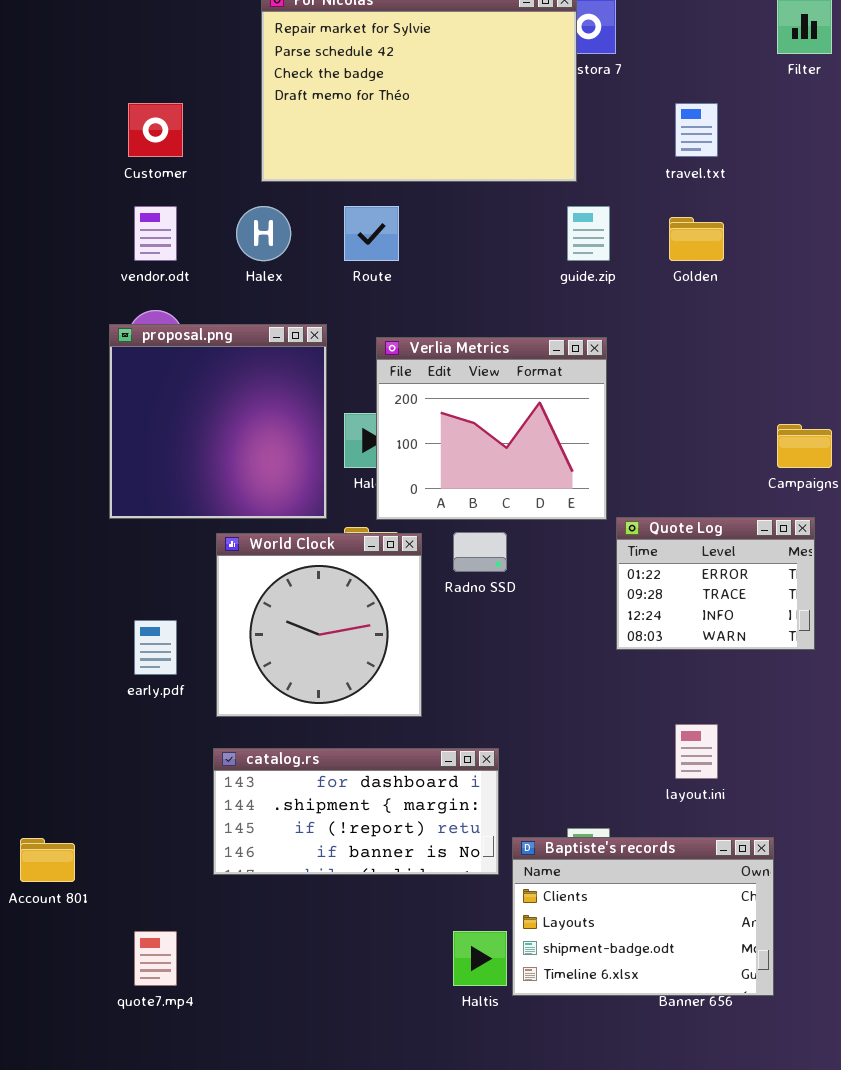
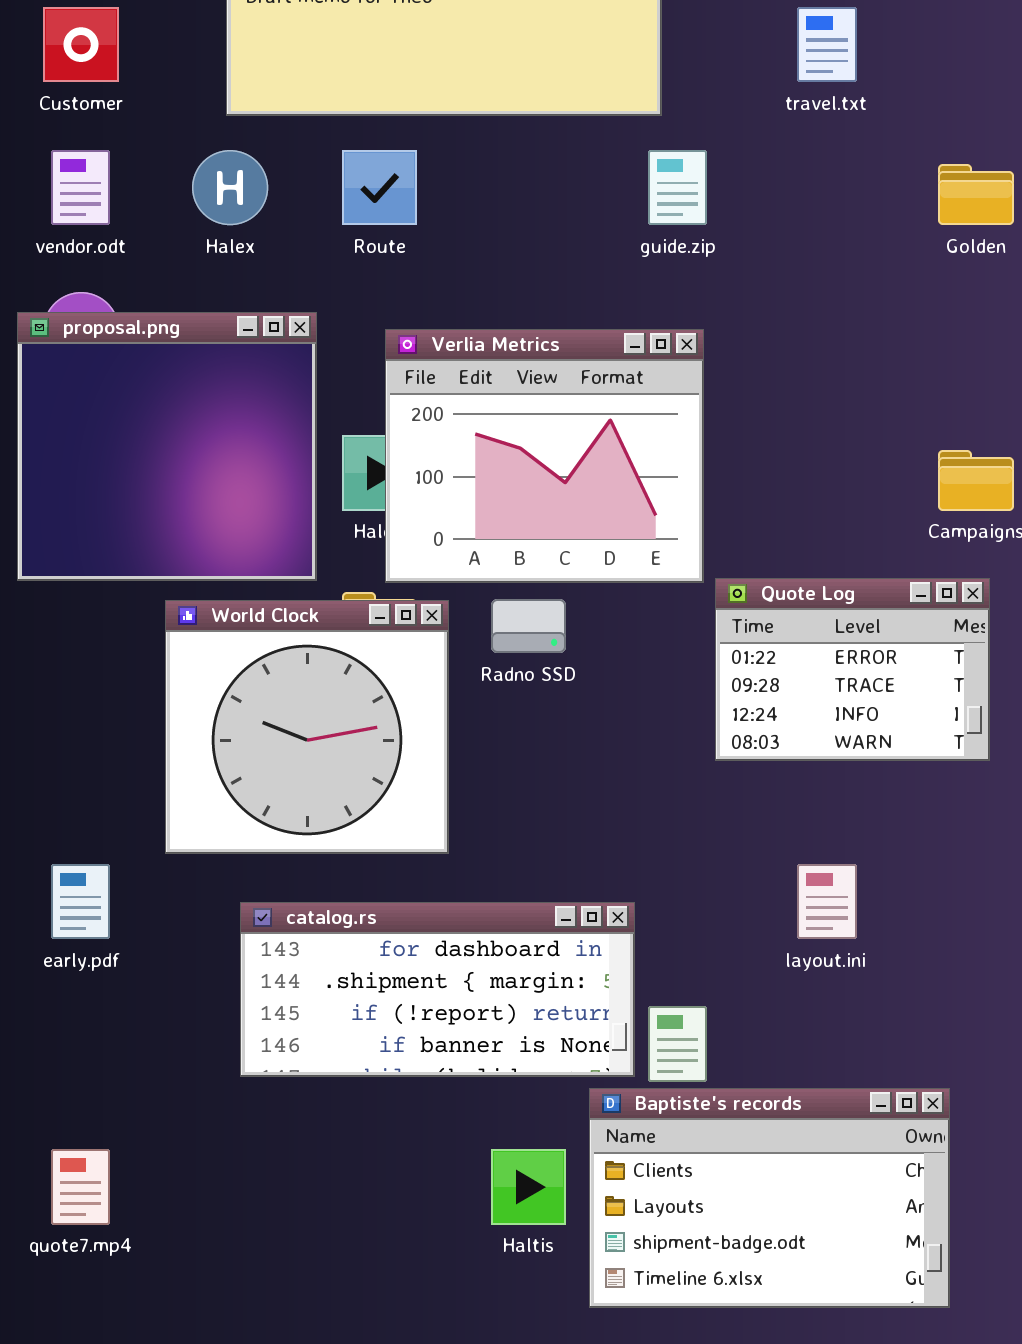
Golden: [669,217,724,261] -> [938,164,1014,225], moved
early.pdf: [134,620,177,675] -> [51,864,110,939], moved
catalog.rs: [213,748,499,875] -> [240,902,635,1077], moved
Baptiste's records: [512,837,774,996] -> [589,1088,950,1308], moved

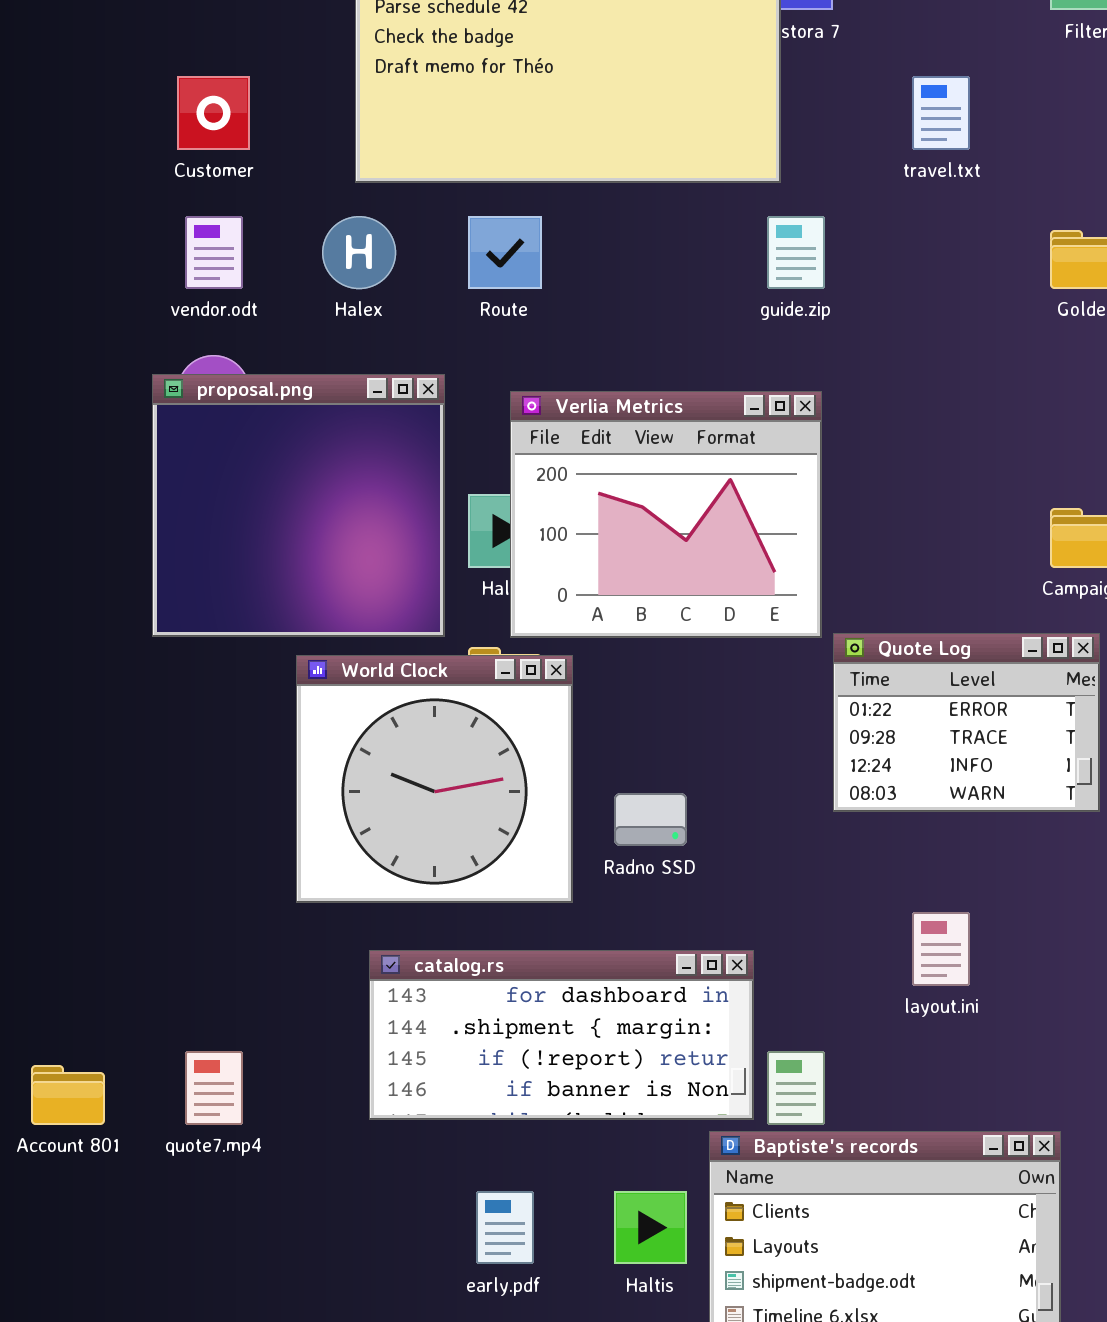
Radno SSD: [491,599,566,653] -> [614,793,687,846], moved
early.pdf: [51,864,110,939] -> [476,1191,534,1264], moved
quote7.mp4: [51,1149,110,1225] -> [185,1051,243,1125], moved

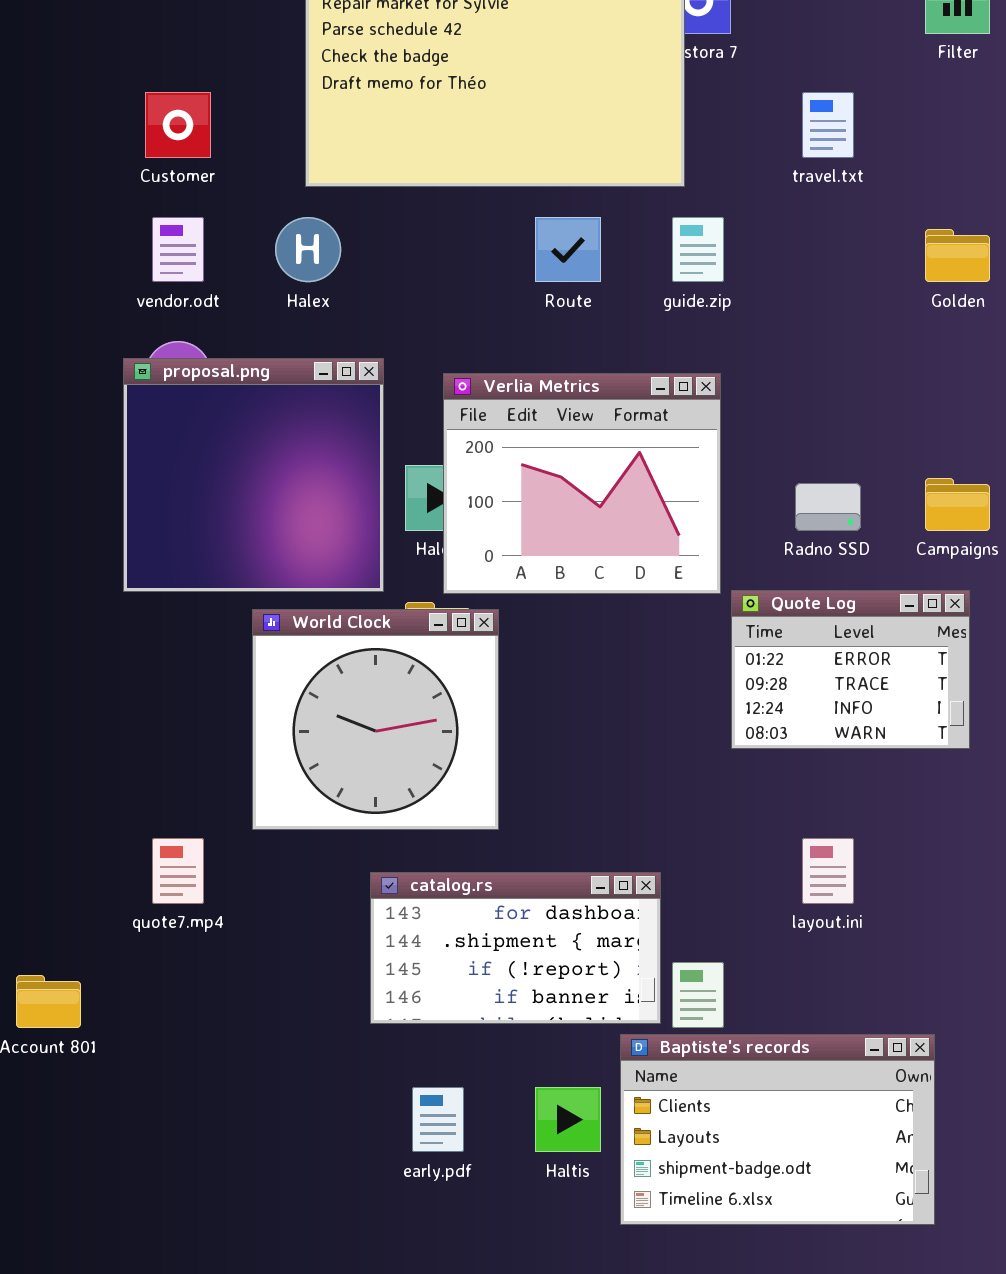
Route: [468,216,542,289] -> [535,217,601,282], moved
Radno SSD: [614,793,687,846] -> [795,483,861,531], moved
catalog.rs: [369,950,754,1120] -> [370,872,661,1024], resized
quote7.mp4: [185,1051,243,1125] -> [152,838,204,904], moved

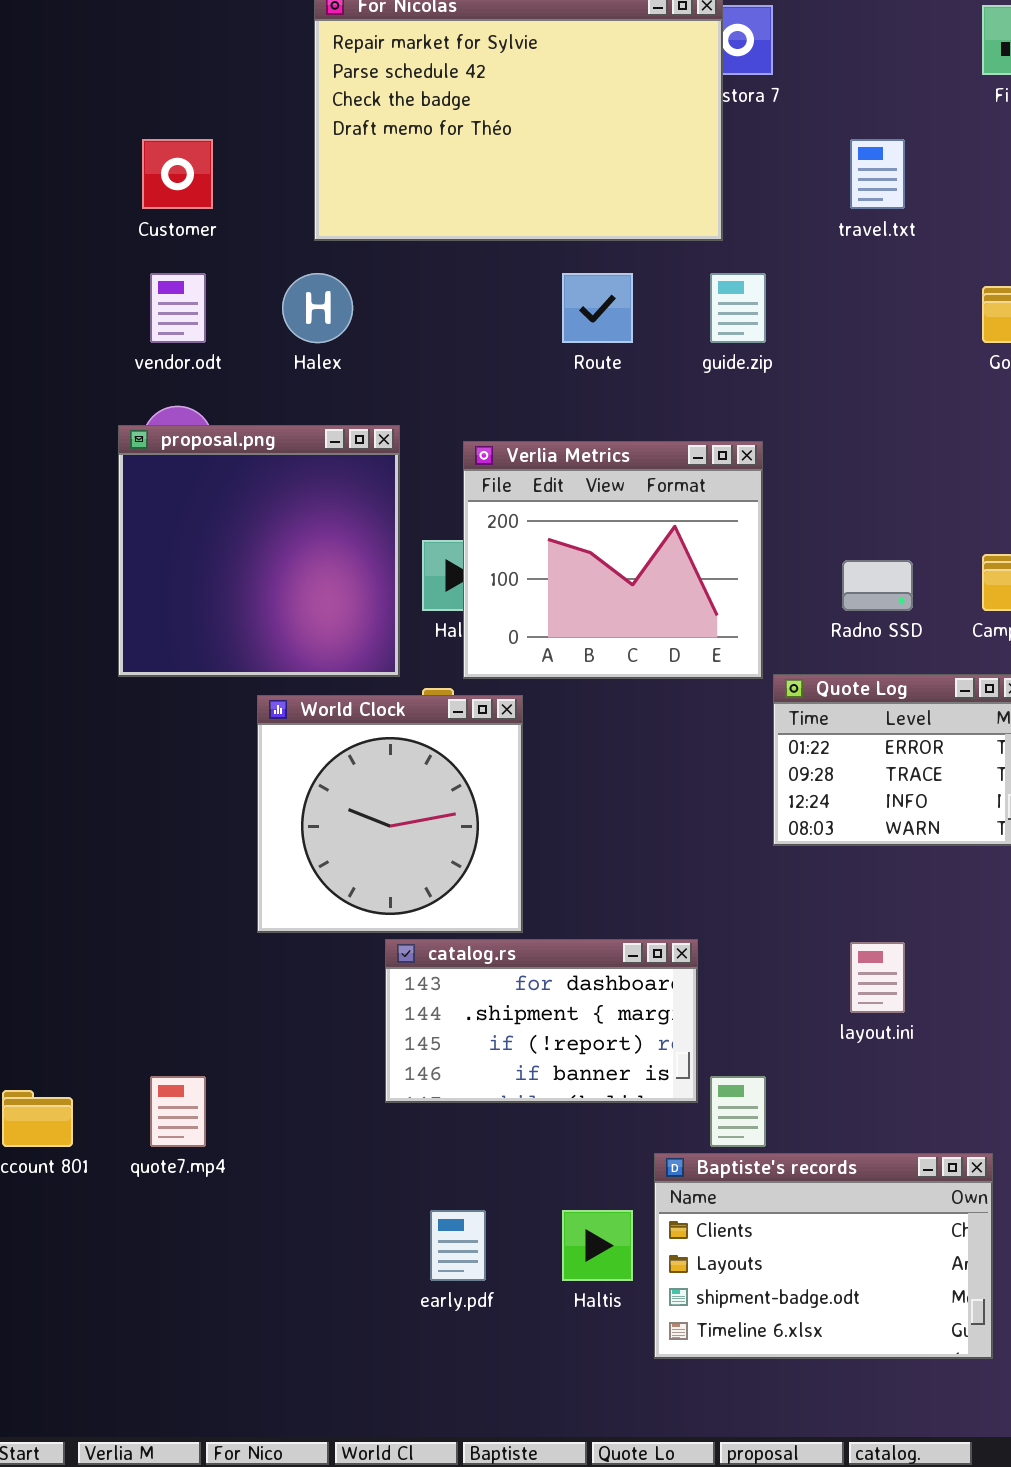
quote7.mp4: [152,838,204,904] -> [150,1076,206,1147], moved
catalog.rs: [370,872,661,1024] -> [385,939,698,1103], moved

